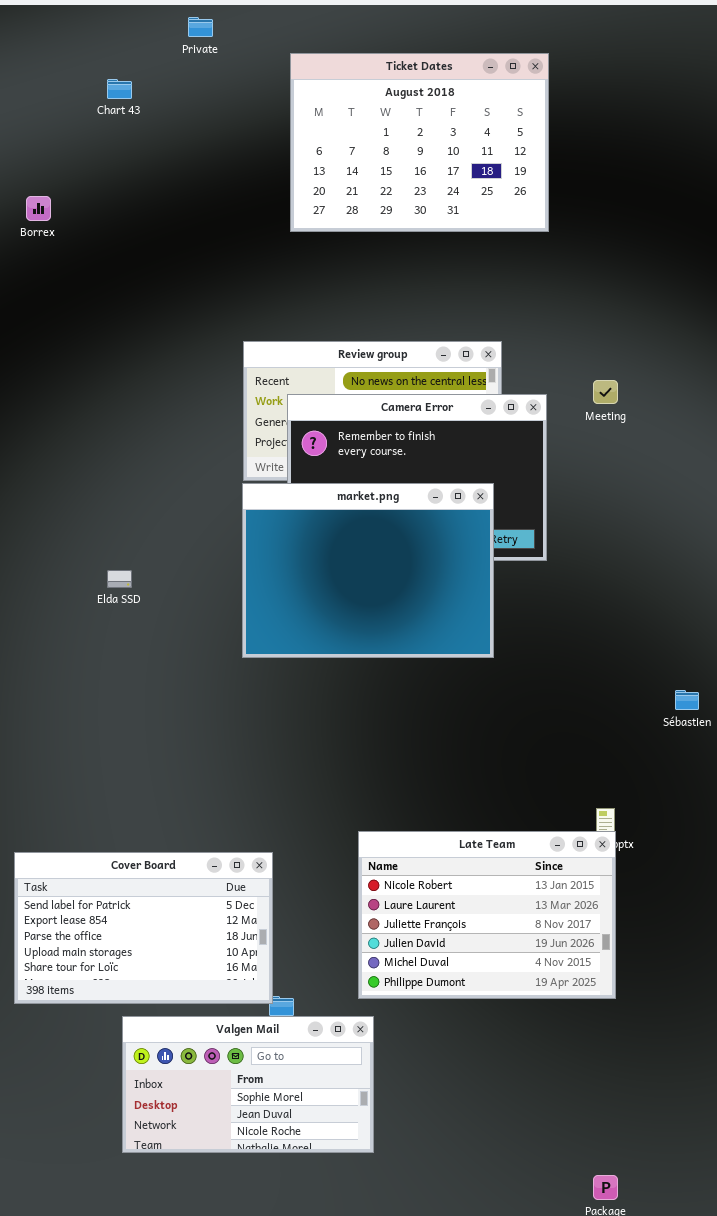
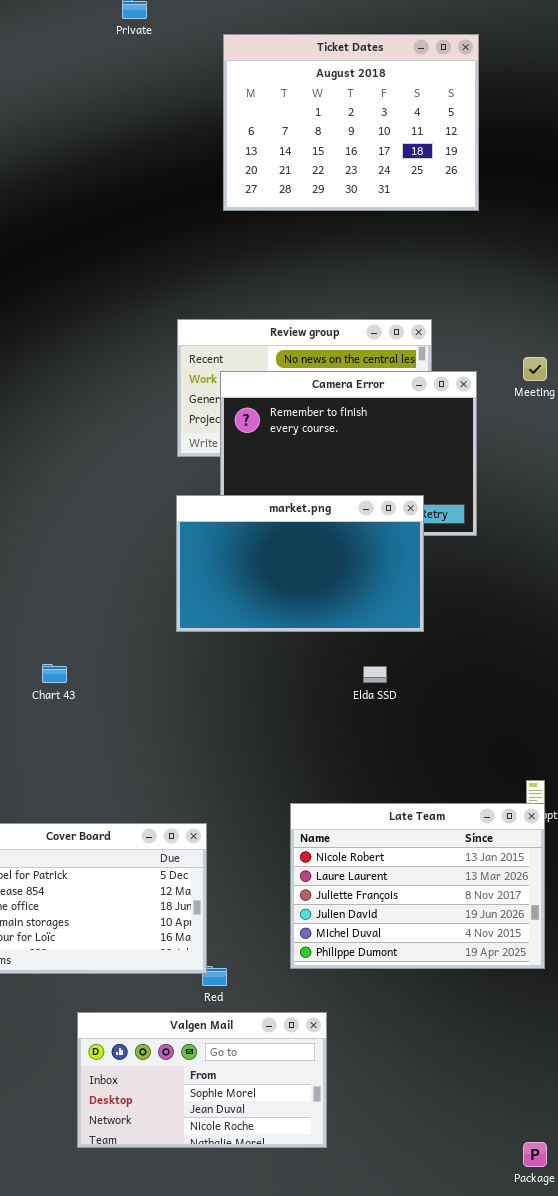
Chart 43: [107,79,132,99] -> [42,664,67,683], moved
market.png: [242,483,494,658] -> [176,495,424,632], resized
Elda SSD: [107,570,132,588] -> [363,666,387,683], moved
Valgen Mail: [122,1016,374,1153] -> [77,1012,327,1148], moved

